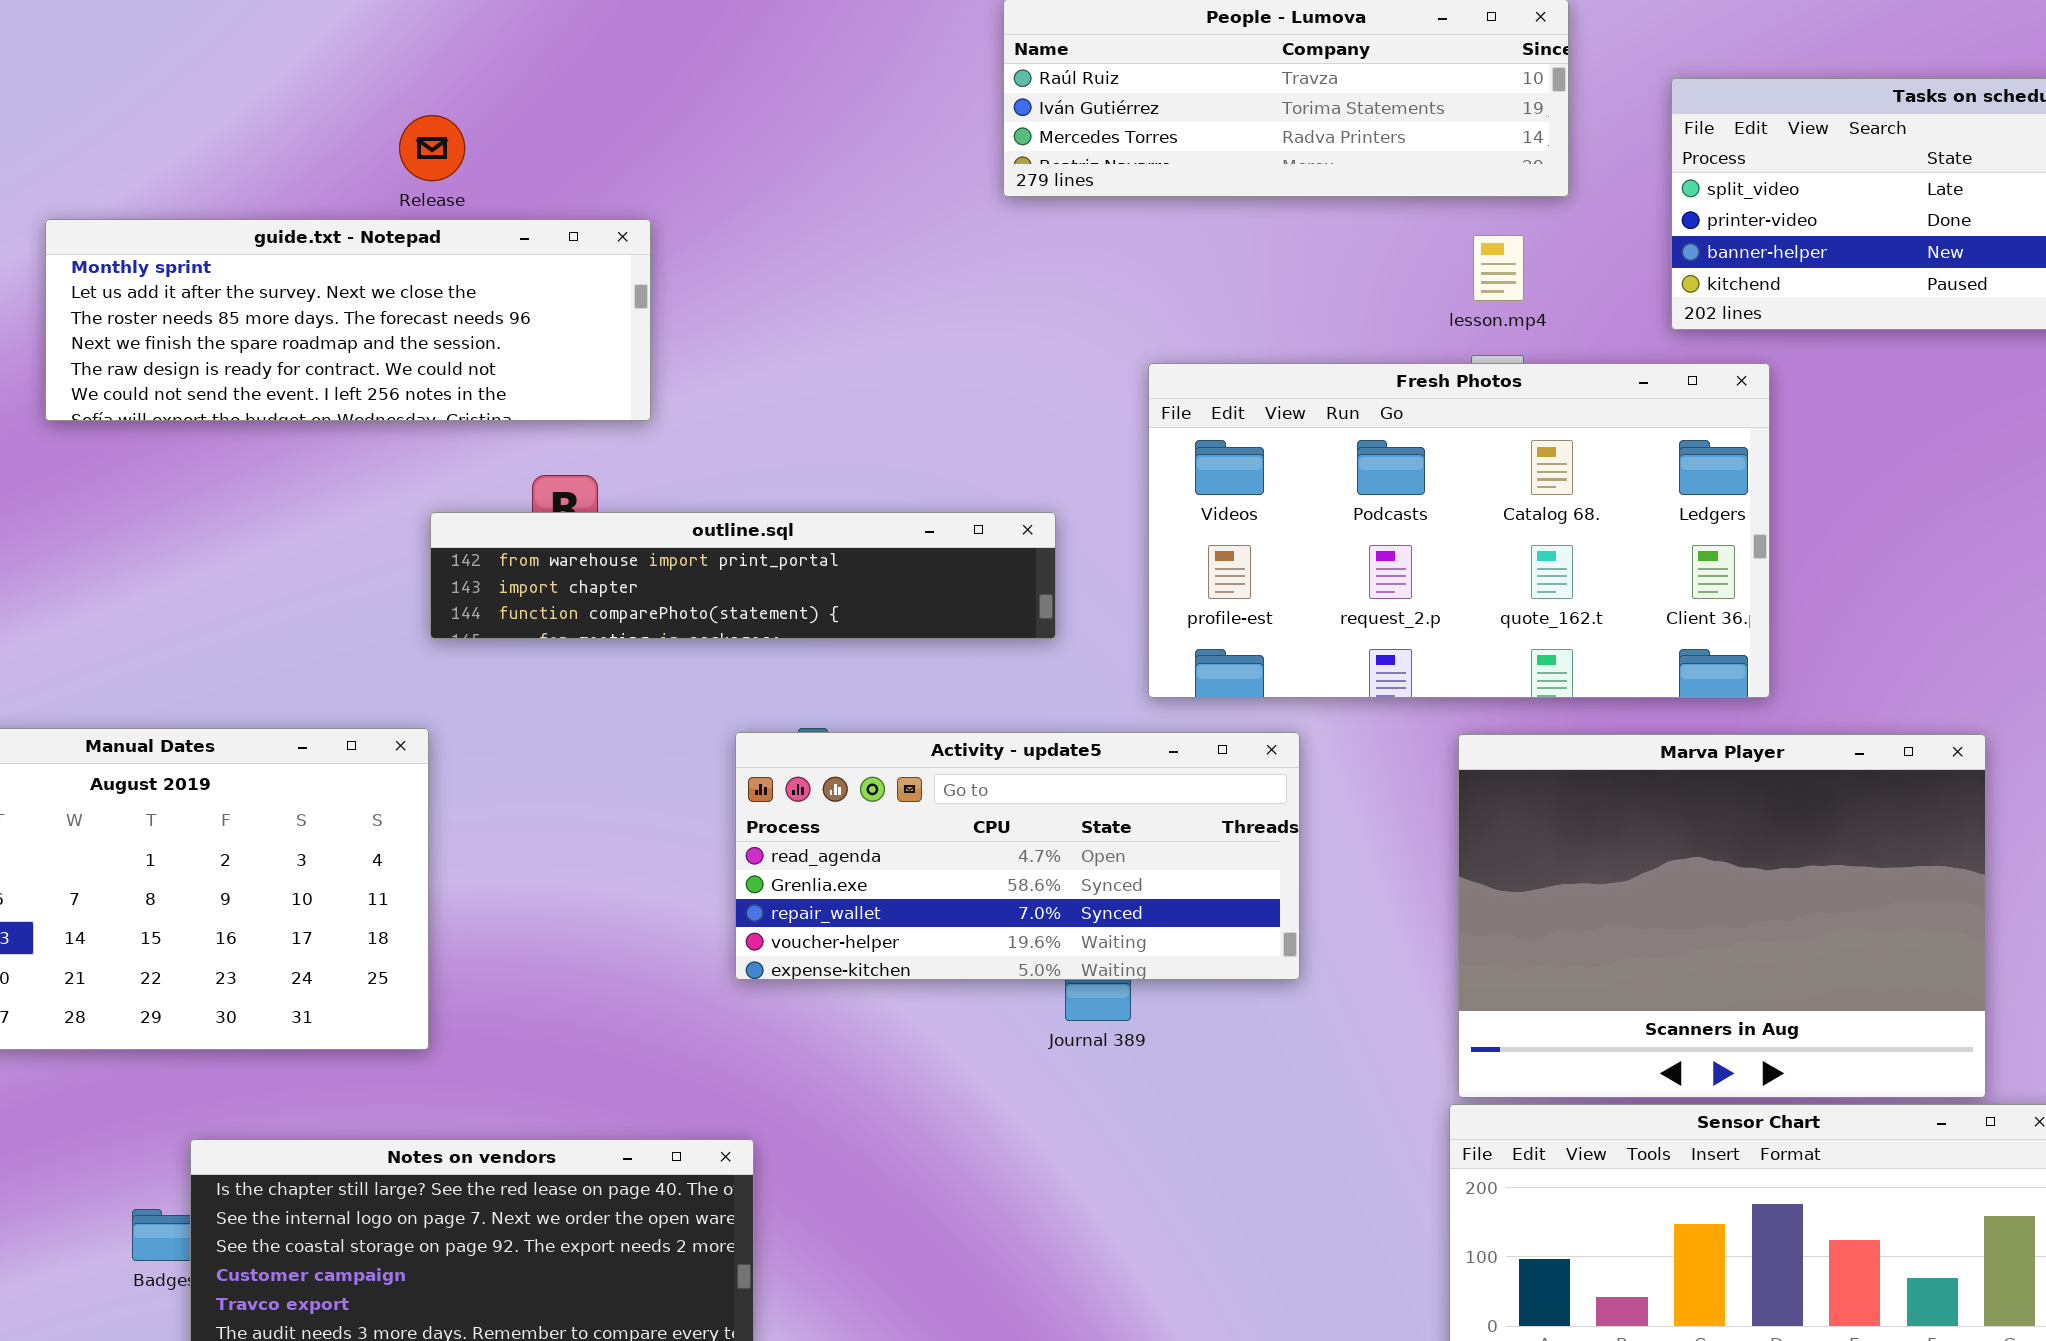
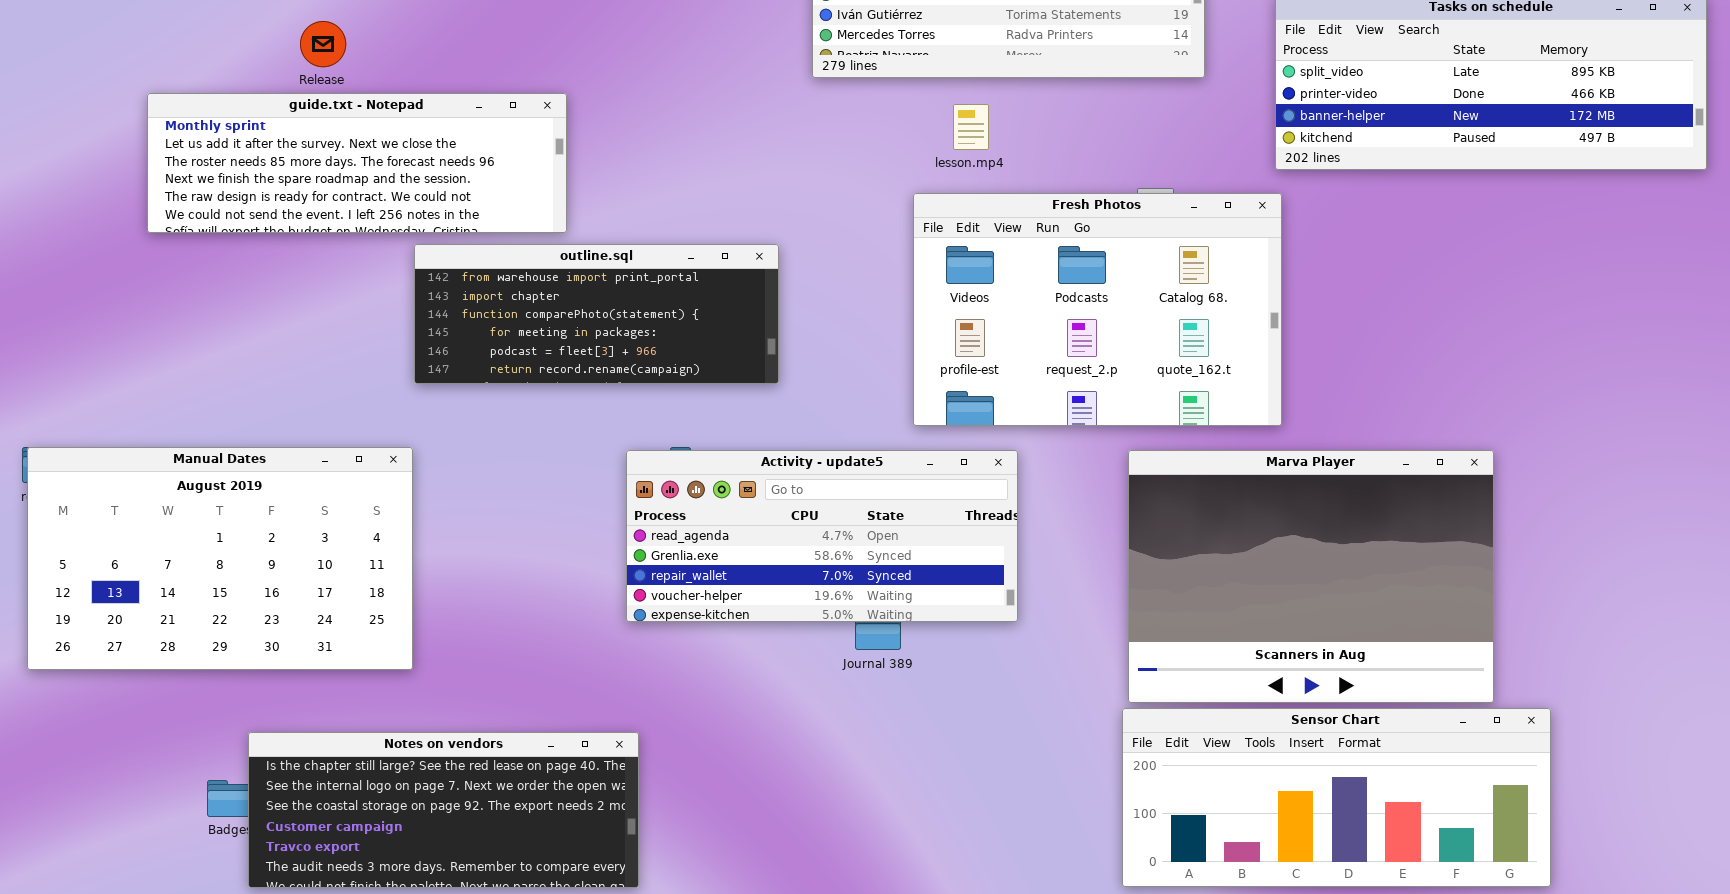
Release: [399,115,465,181] -> [300,21,346,67], moved
lesson.mp4: [1473,235,1524,301] -> [953,104,989,150], moved
Fresh Photos: [1148,363,1770,698] -> [913,193,1282,426], resized
outline.sql: [430,512,1056,639] -> [414,244,779,384], resized

